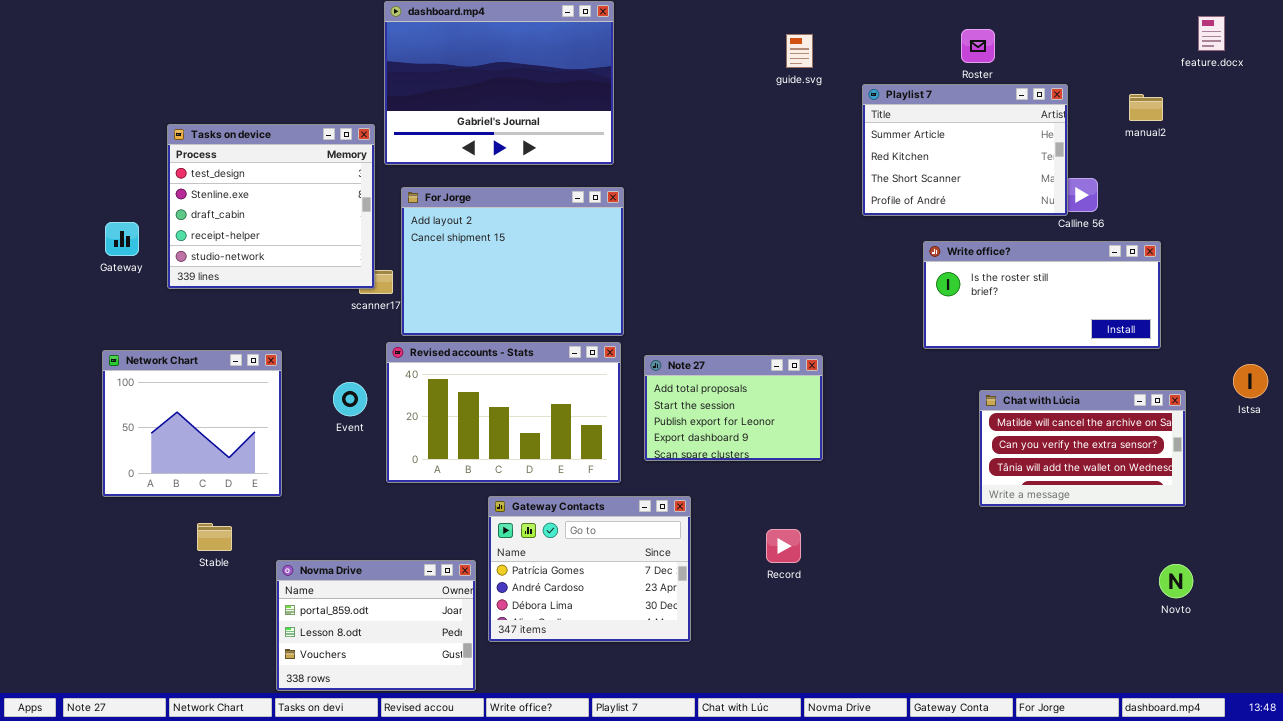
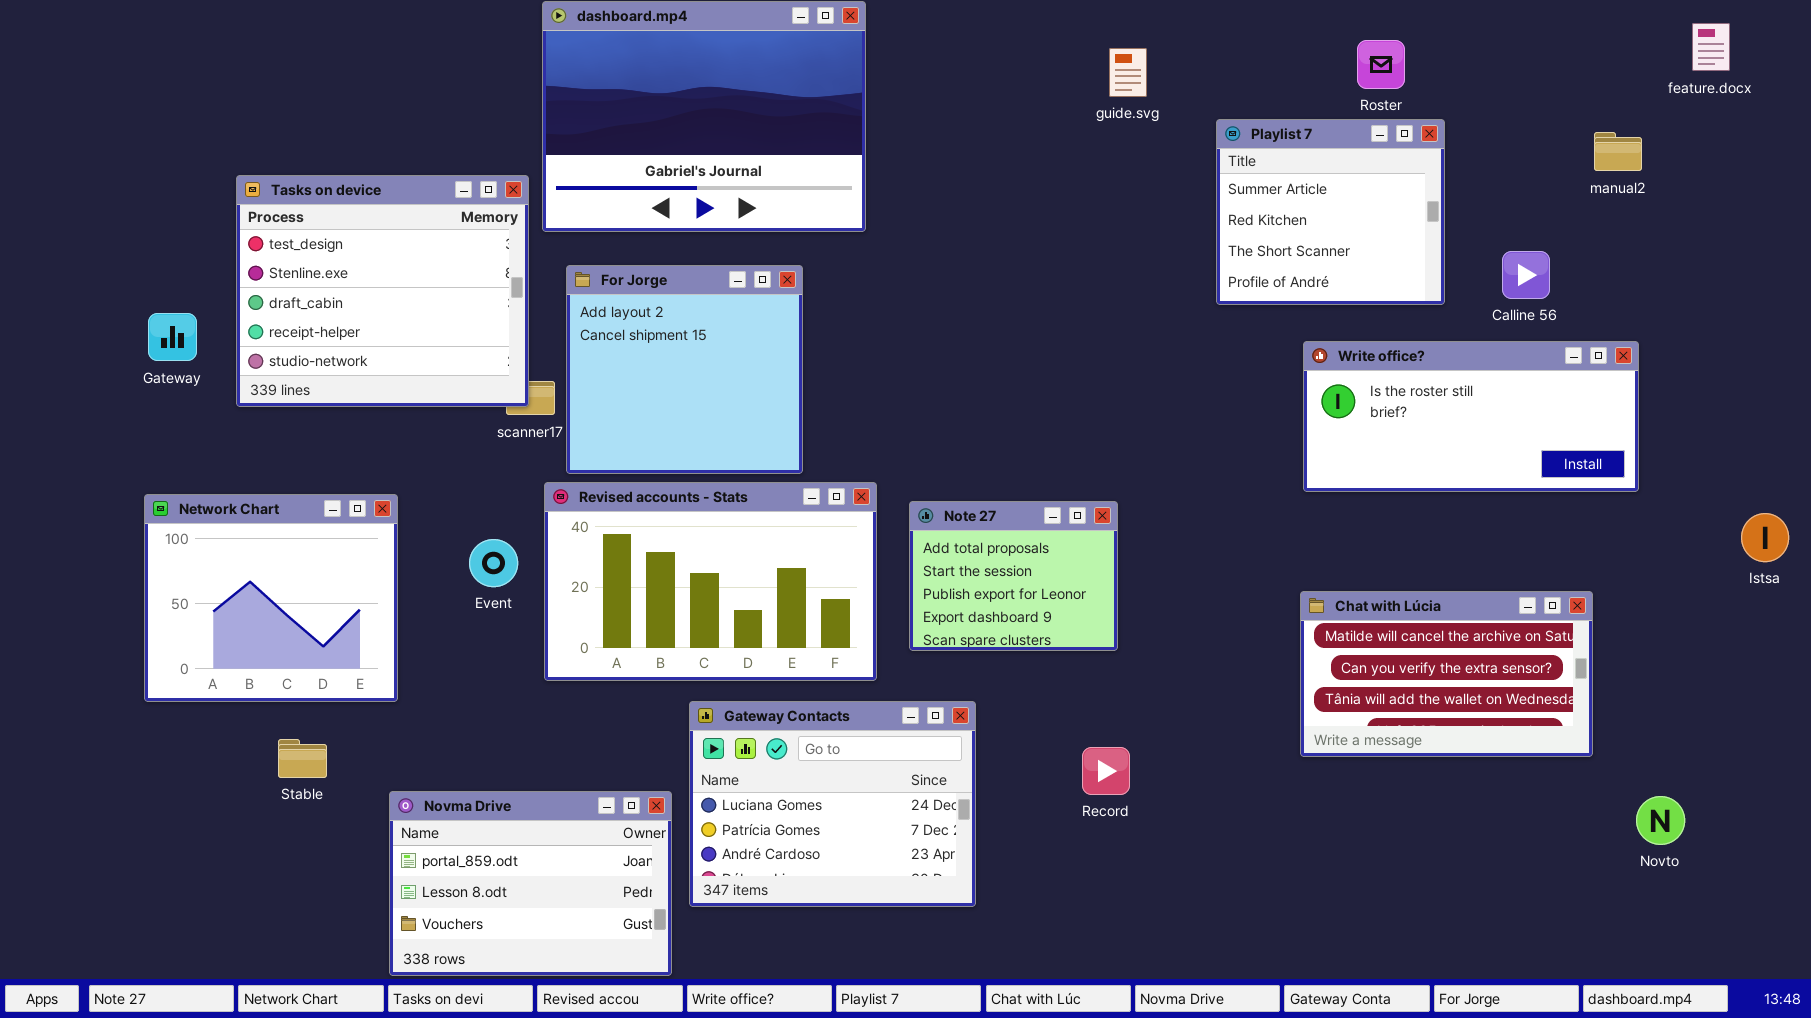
Playlist 7: [862,84,1068,216] -> [1216,119,1445,305], resized
For Jorge: [401,187,624,336] -> [566,265,803,474], resized
Note 27: [644,355,823,461] -> [909,501,1118,651], resized
Chat with Lúcia: [979,390,1186,507] -> [1300,591,1593,757], moved
Gateway Contacts: [488,496,691,642] -> [689,701,976,907], scrolled up 1 row

